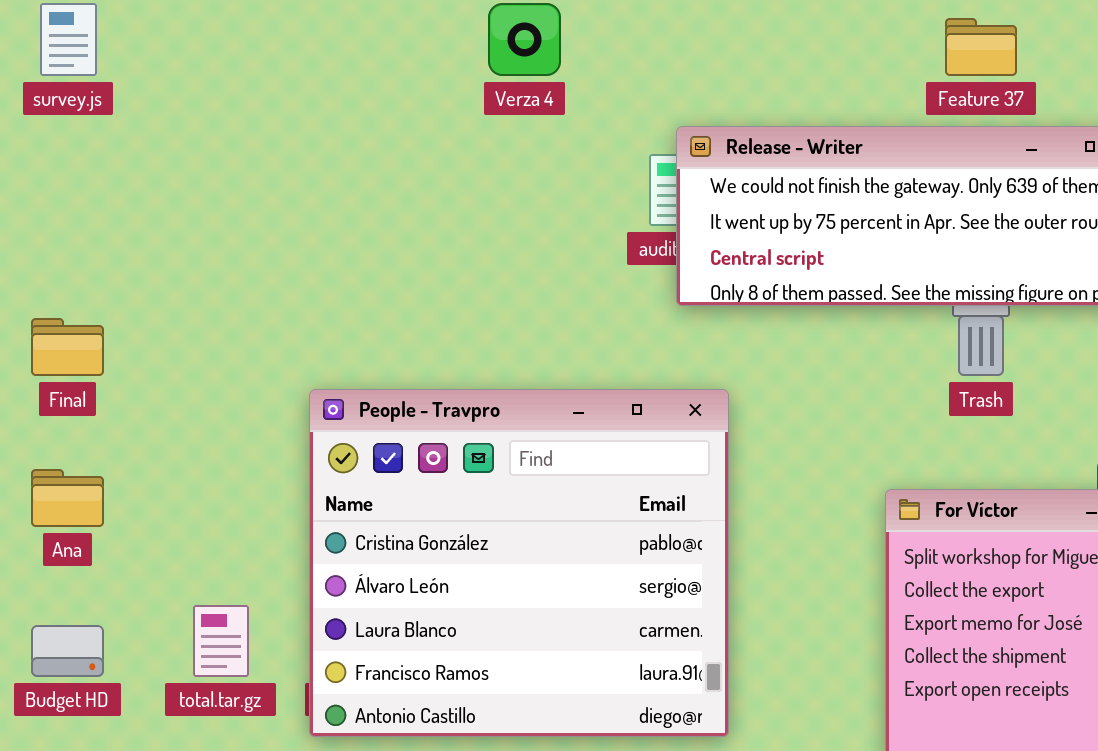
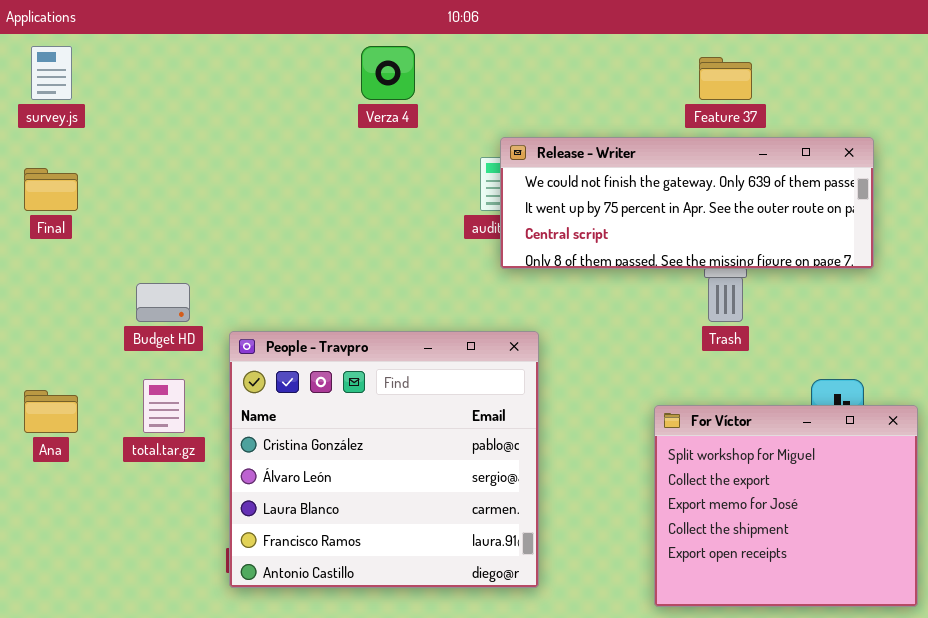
Final: [31,318,104,376] -> [24,168,78,211], moved
total.tar.gz: [193,605,249,677] -> [143,379,185,433], moved
Budget HD: [31,625,104,677] -> [136,283,190,322], moved

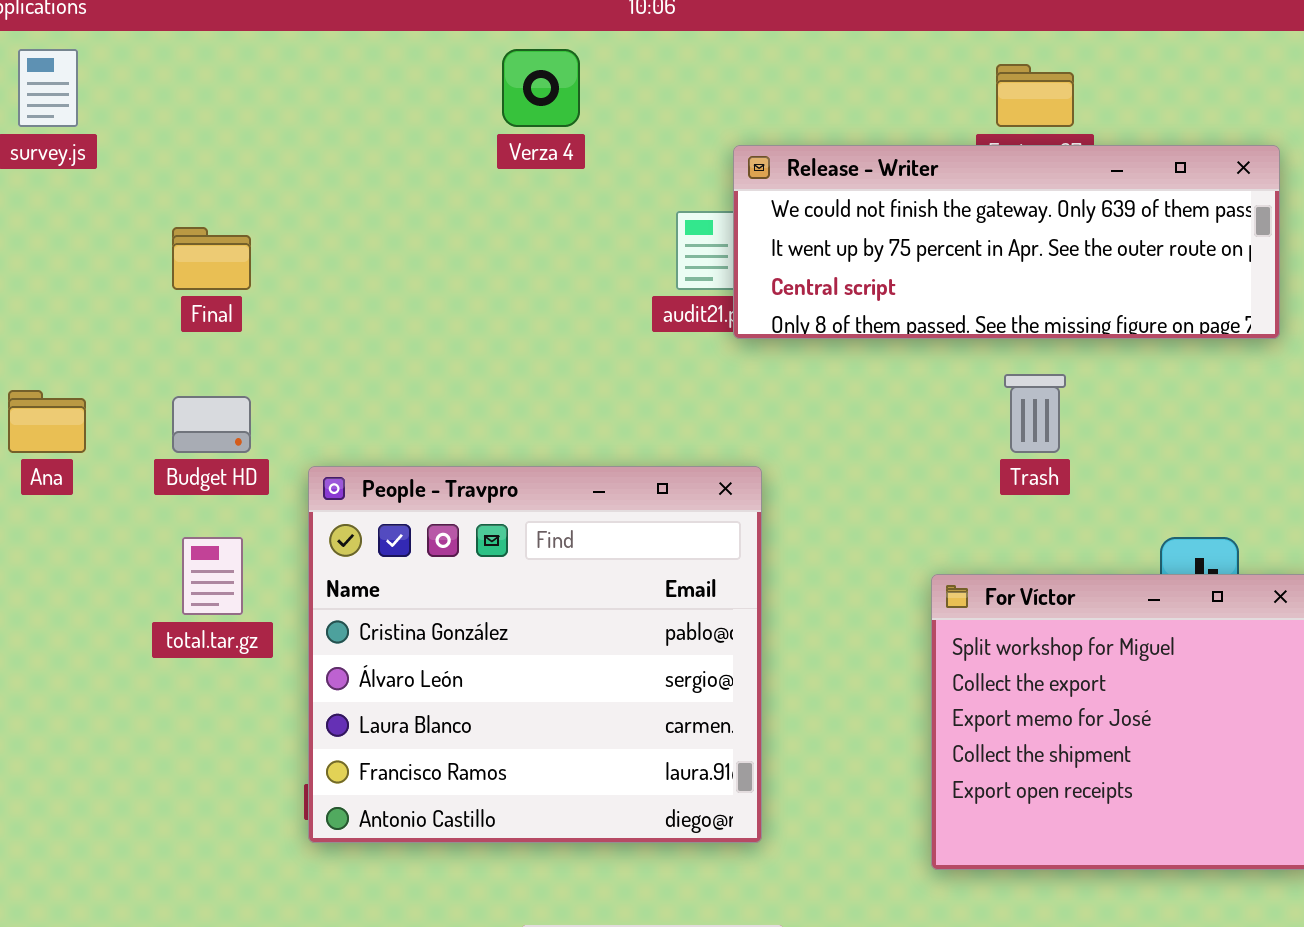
Release - Writer: [500,137,874,269] -> [733,145,1280,339], moved
Final: [24,168,78,211] -> [172,227,251,290], moved
Ana: [24,390,78,433] -> [8,390,86,453], moved

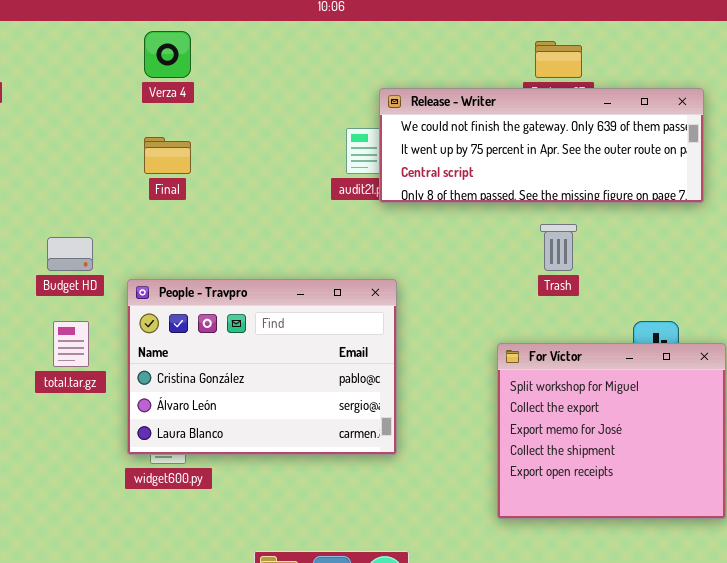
Verza 4: [502,49,580,127] -> [144,31,191,78], moved
Final: [172,227,251,290] -> [144,137,191,174], moved
People - Travpro: [308,466,762,843] -> [127,279,397,455], resized

